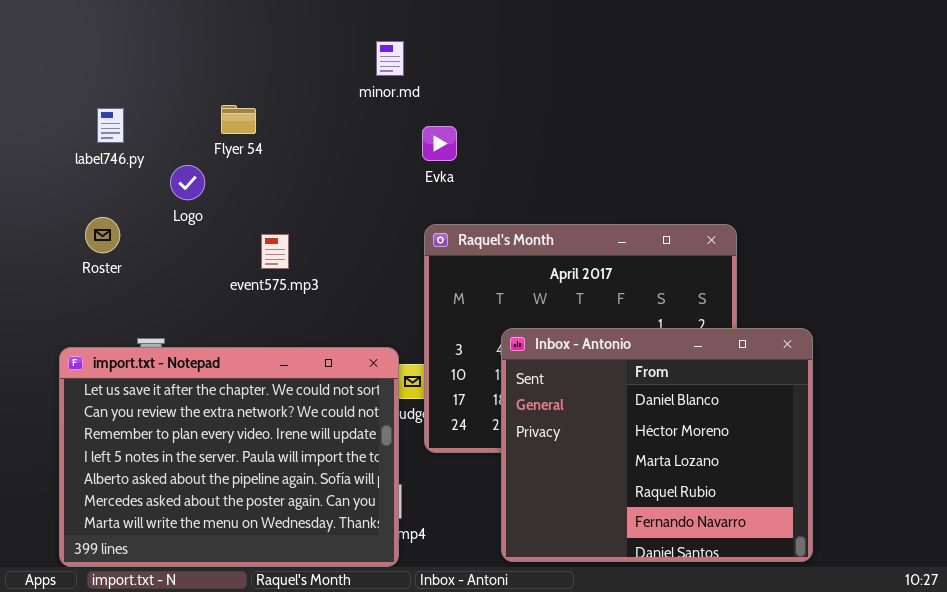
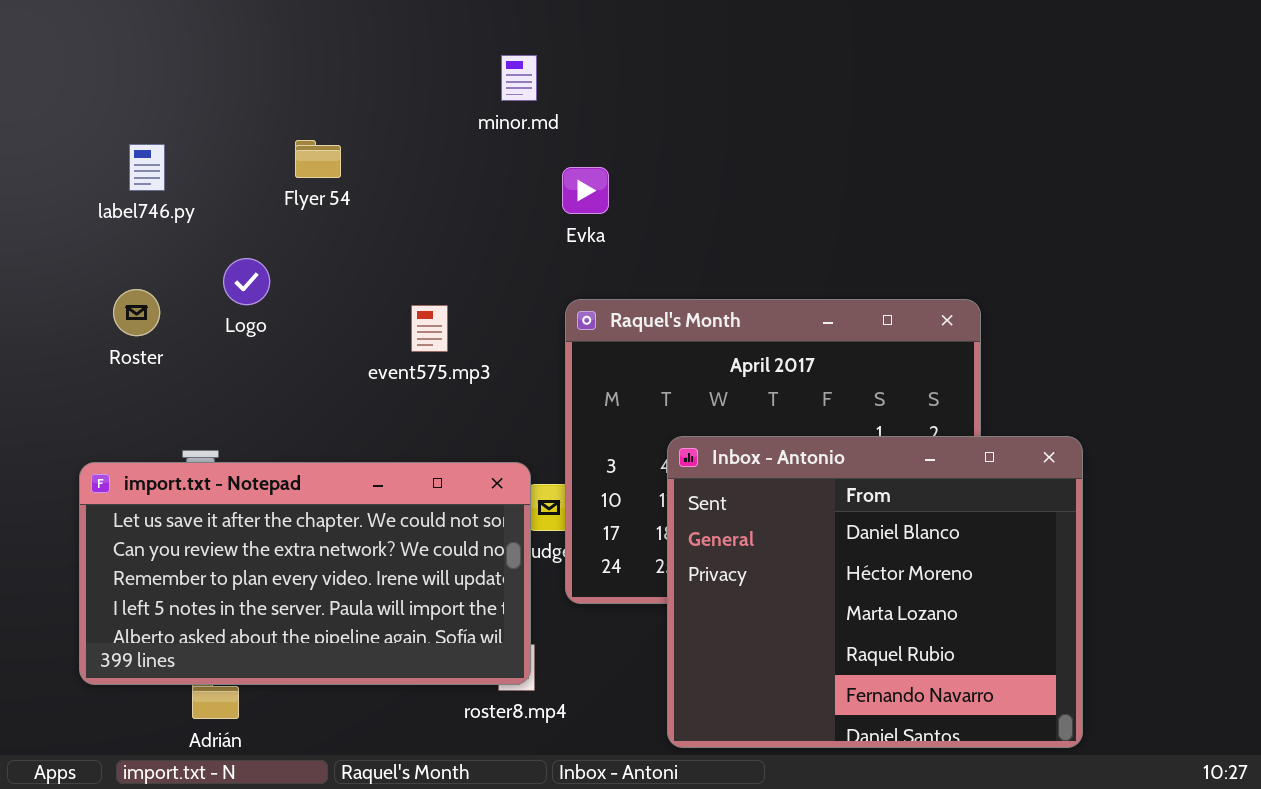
Logo: [170,165,205,200] -> [223,258,270,305], moved
event575.mp3: [261,234,289,269] -> [411,305,448,352], moved
import.txt - Notepad: [59,347,399,567] -> [79,462,531,685], resized

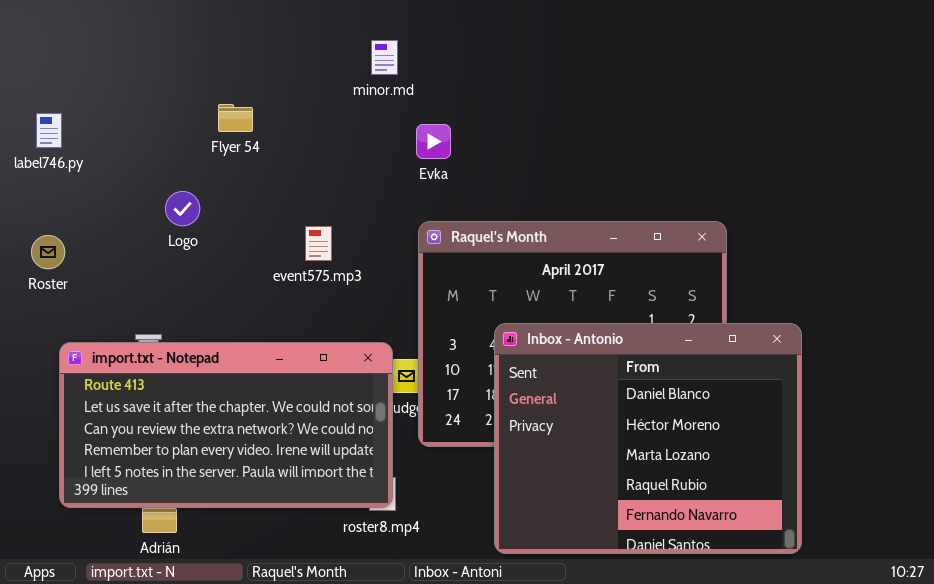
label746.py: [129,144,165,191] -> [36,113,62,148], moved
Roster: [113,289,160,336] -> [31,235,65,269], moved
import.txt - Notepad: [79,462,531,685] -> [59,342,393,508], scrolled up 1 row

